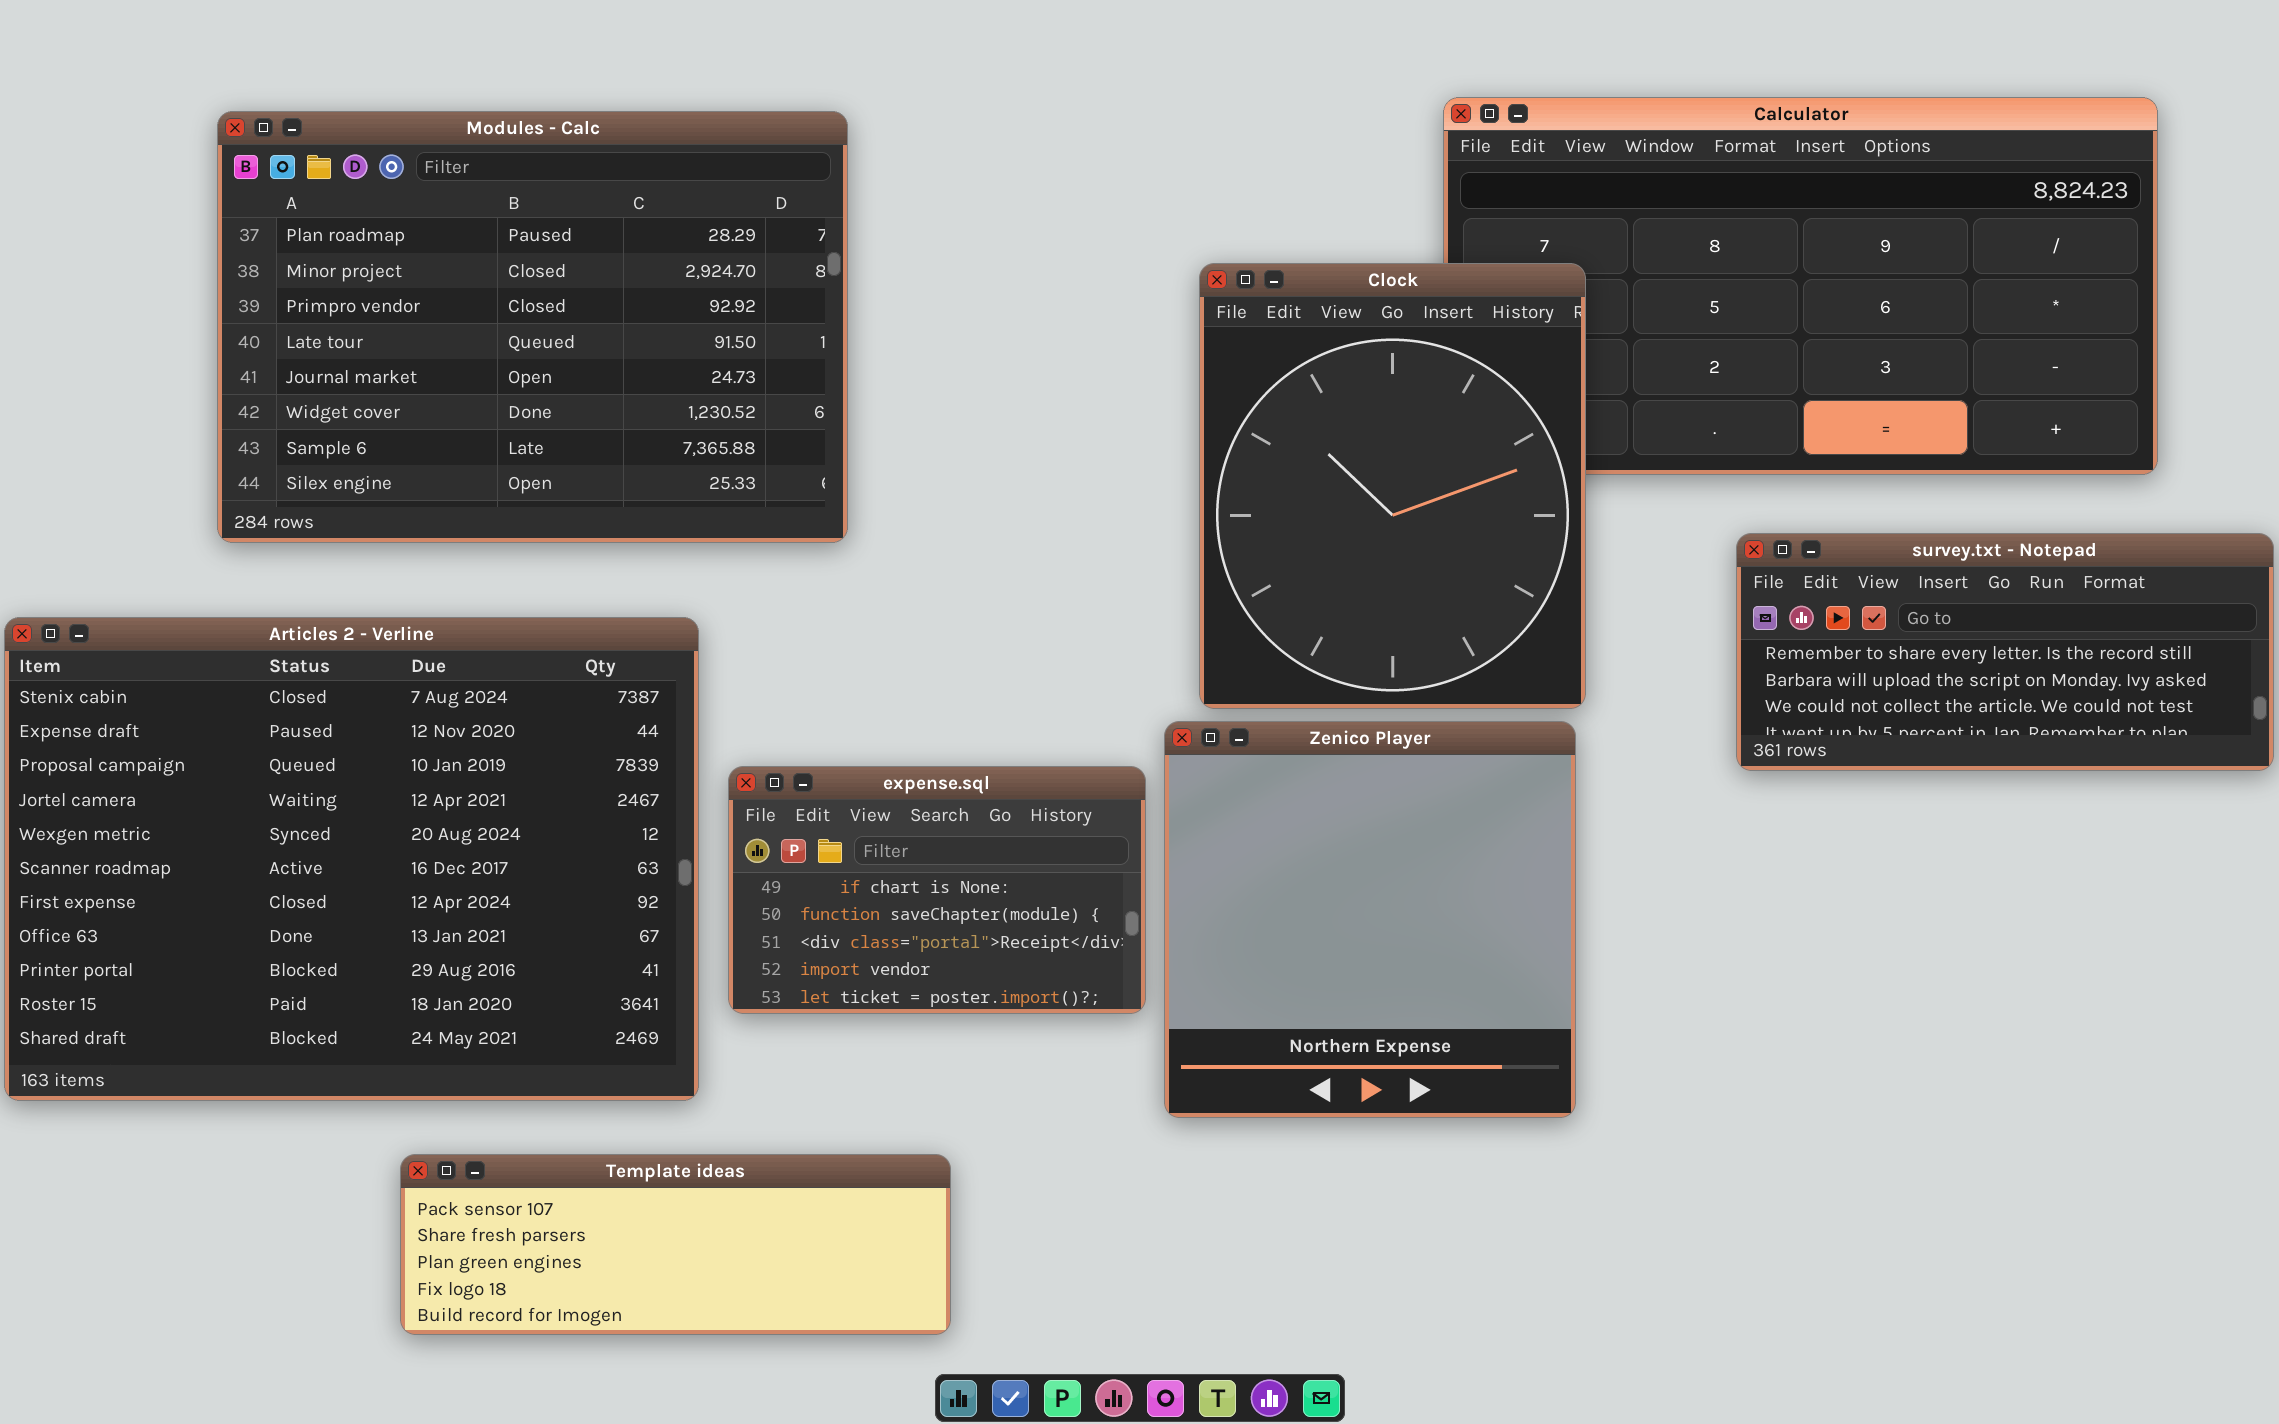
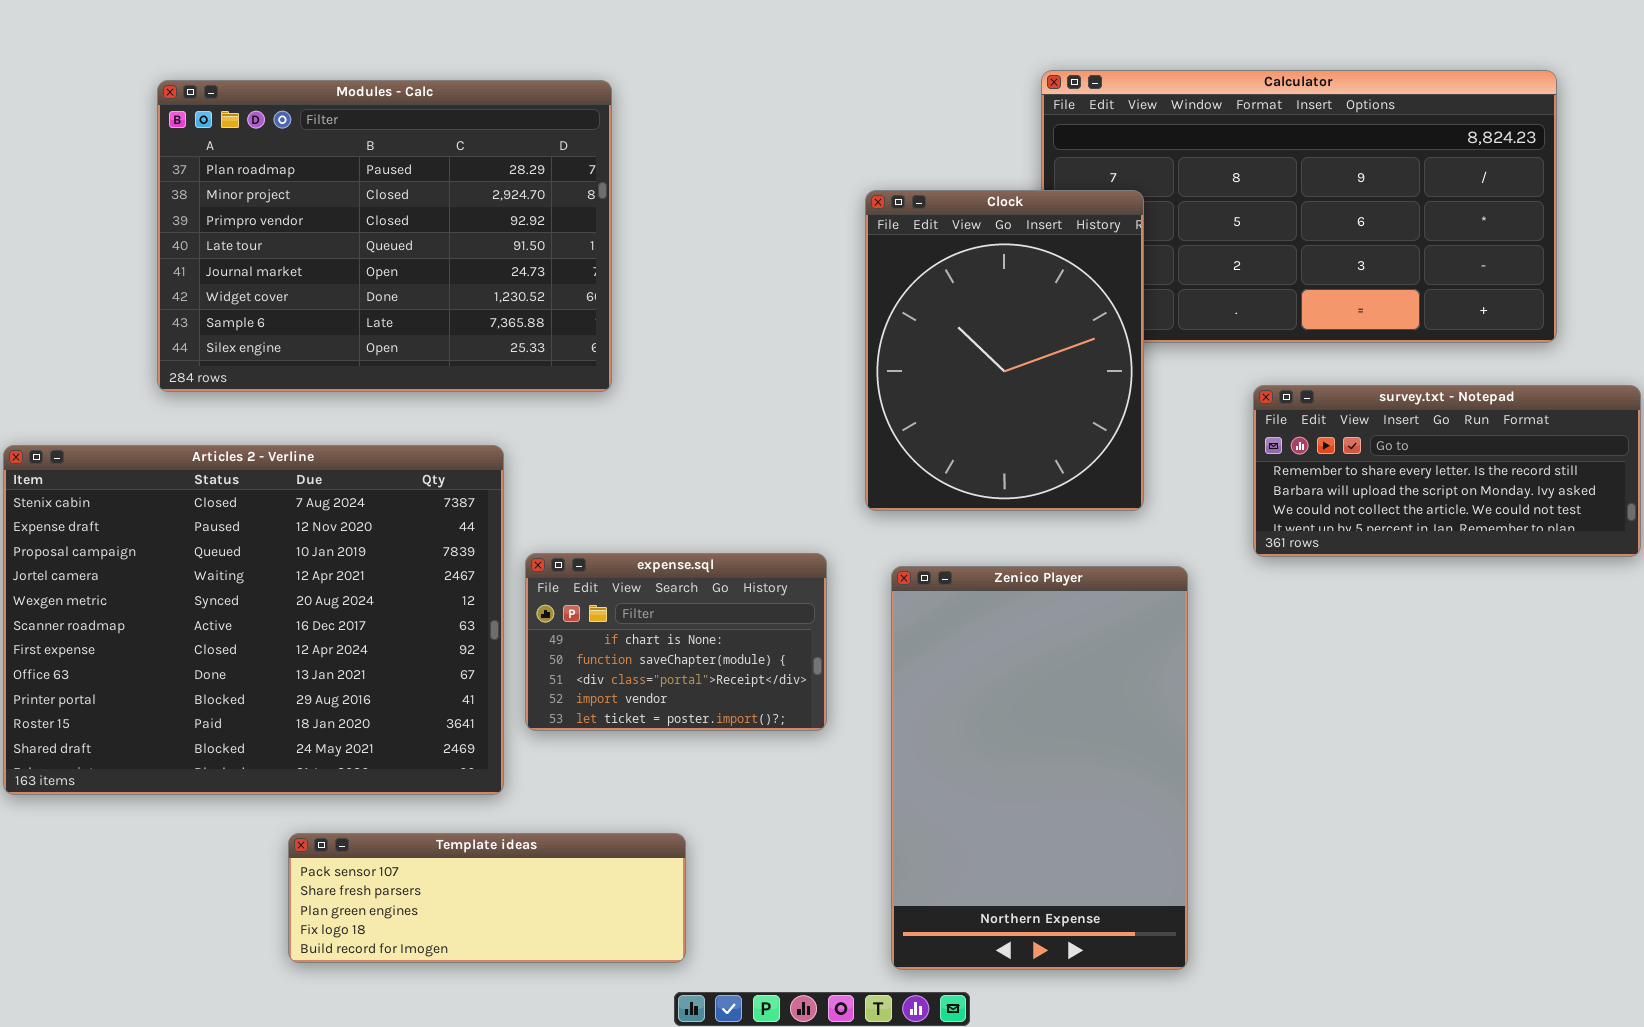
Zenico Player: [1164,721,1576,1118] -> [891,566,1188,970], moved, resized

